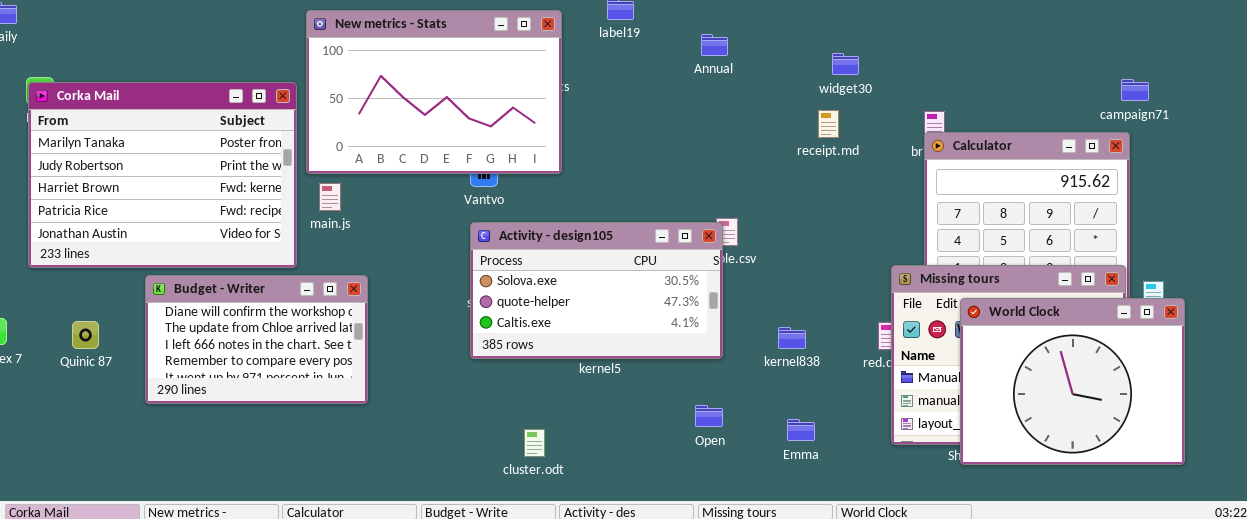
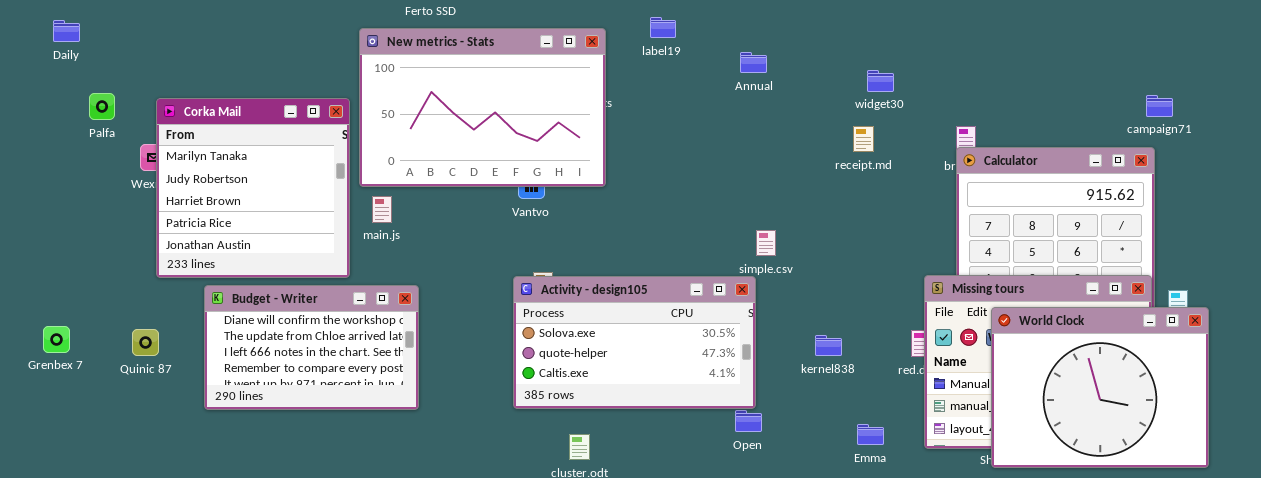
Corka Mail: [28,82,297,268] -> [156,98,350,278], resized
Activity - design105: [470,222,723,359] -> [513,276,756,409], moved
Emma: [787,419,815,441] -> [857,424,884,445], moved

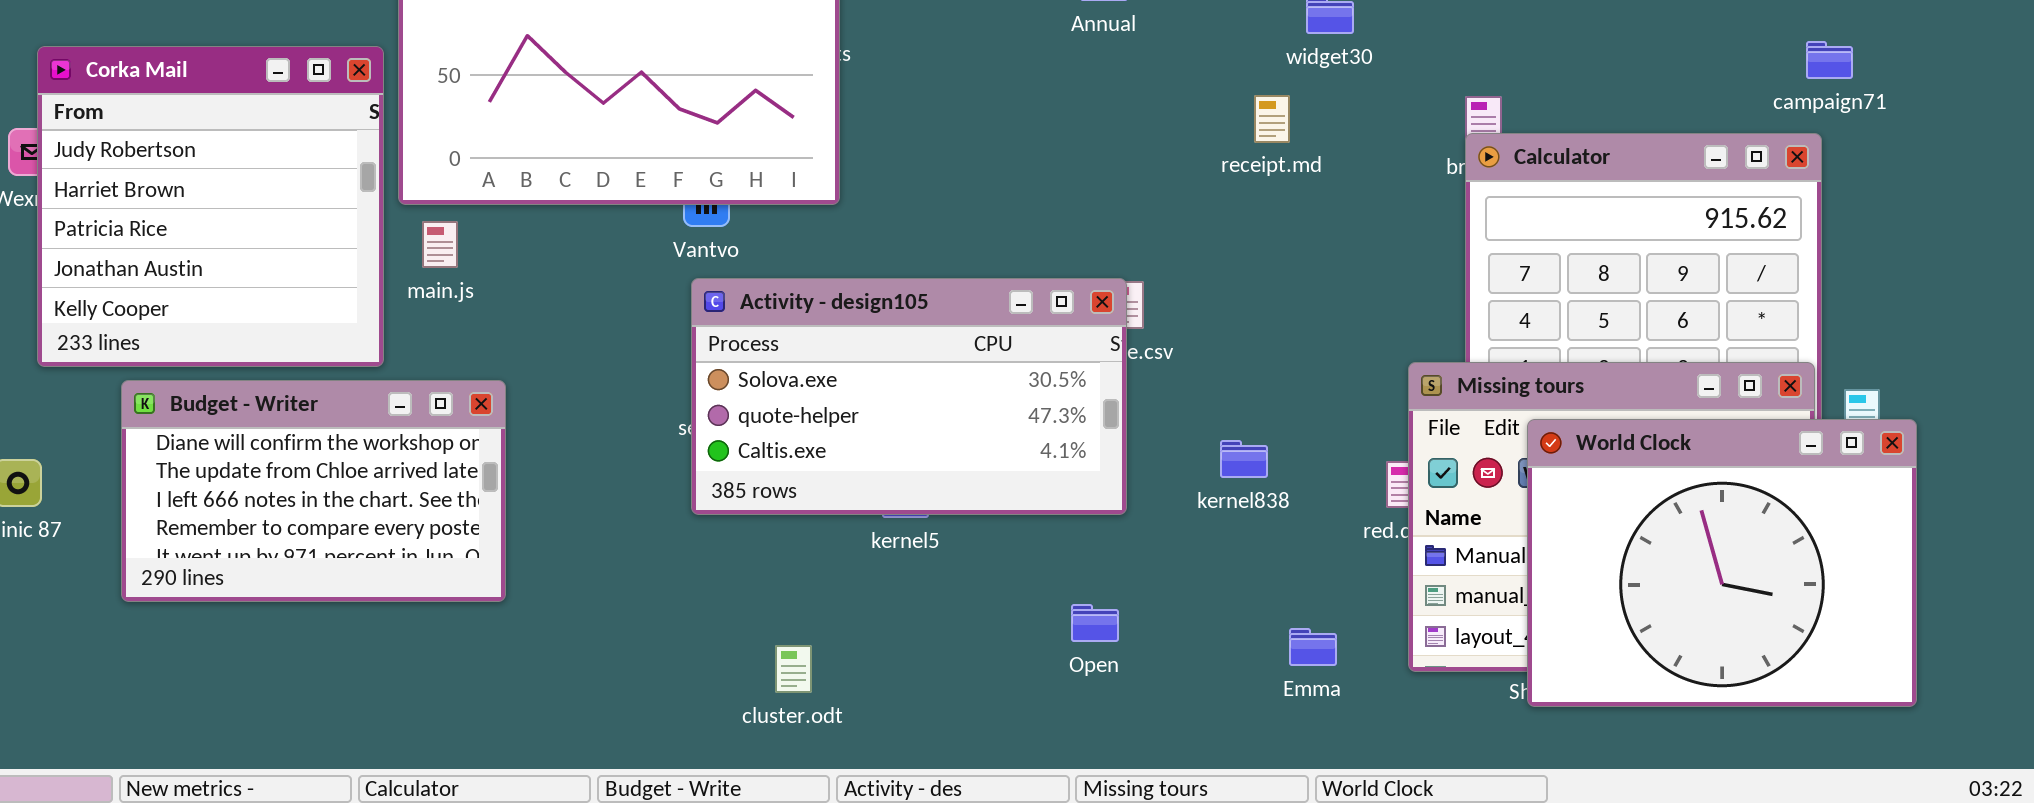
Corka Mail: [156,98,350,278] -> [37,46,384,367], scrolled down 1 row
receipt.md: [853,126,874,152] -> [1254,95,1290,143], moved
Activity - design105: [513,276,756,409] -> [691,278,1127,515], moved
kernel838: [815,335,842,356] -> [1220,440,1268,478], moved

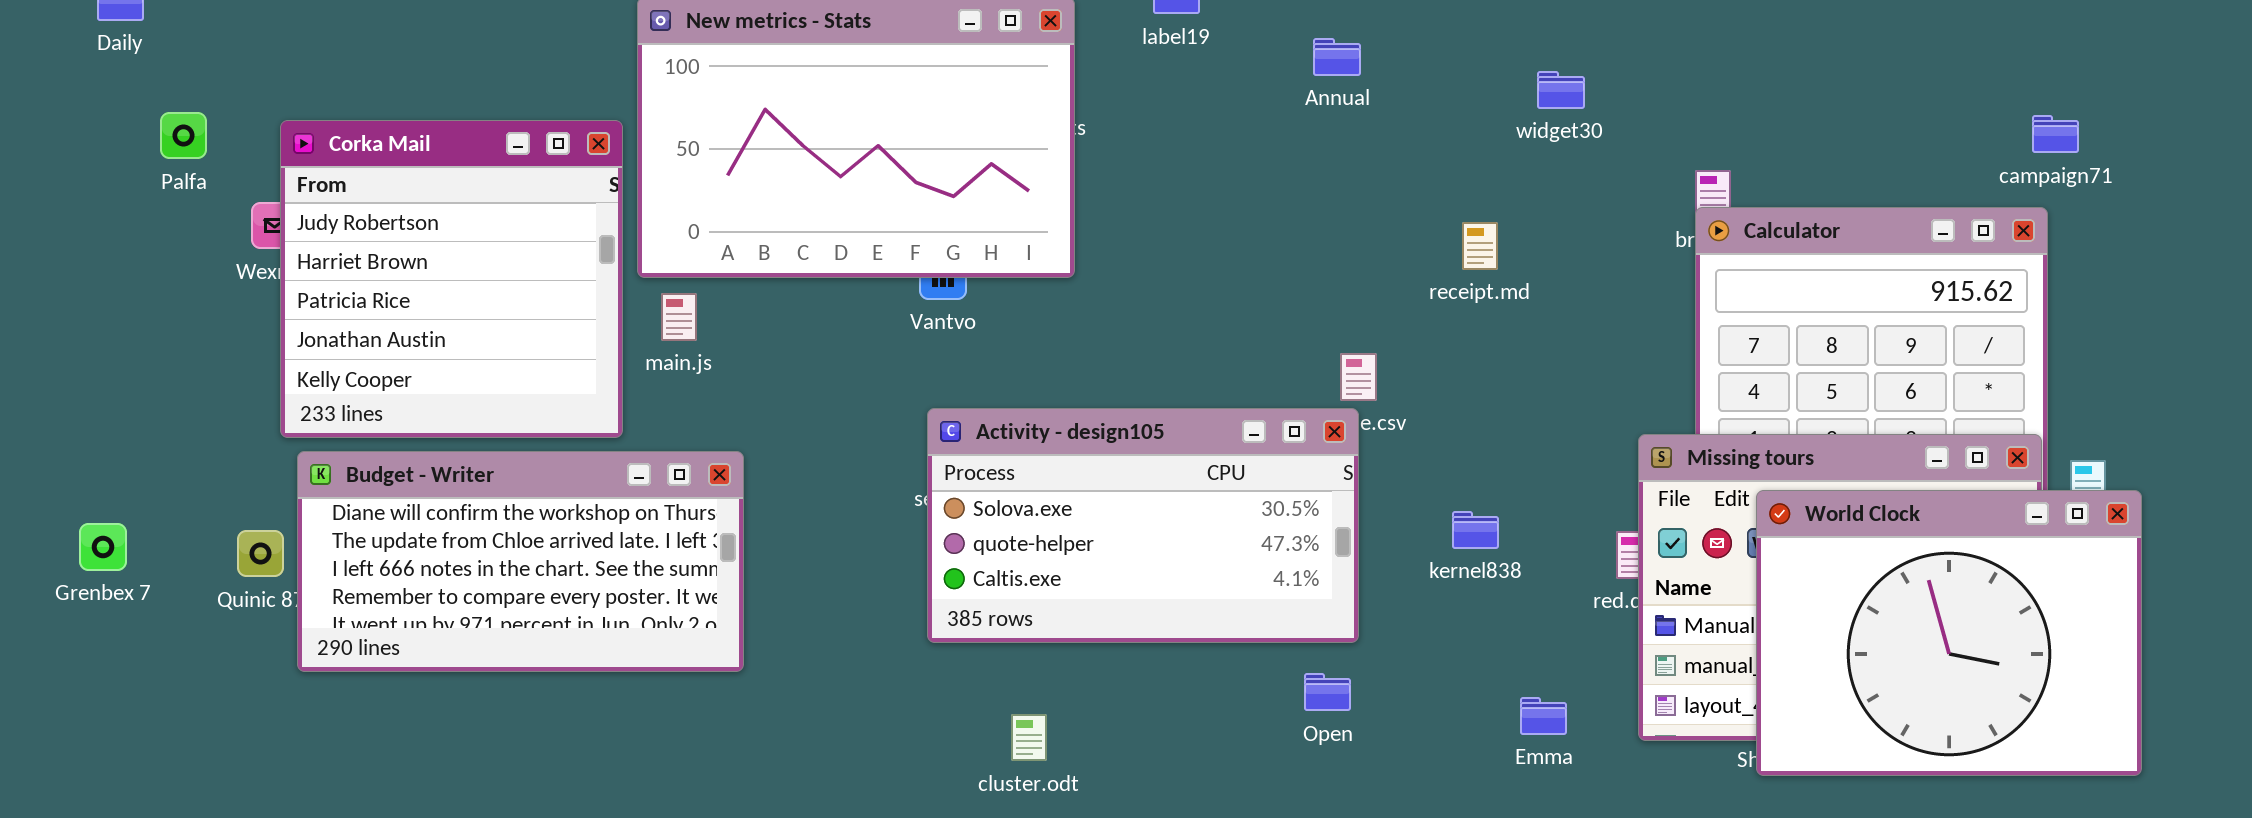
receipt.md: [1254,95,1290,143] -> [1462,222,1498,270], moved
Activity - design105: [691,278,1127,515] -> [927,408,1359,643], moved
Budget - Writer: [121,380,506,602] -> [297,451,744,672], resized

